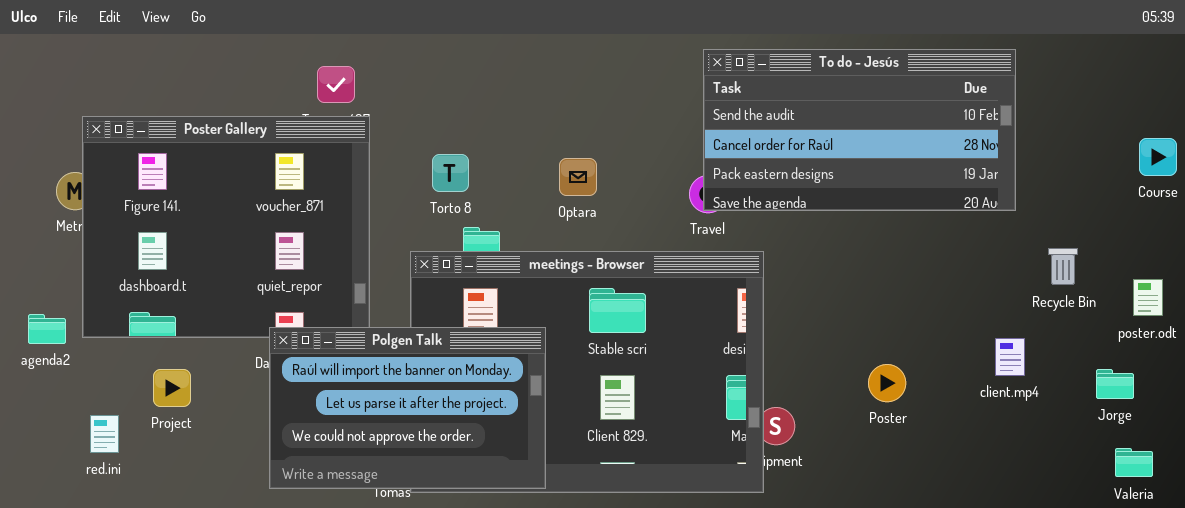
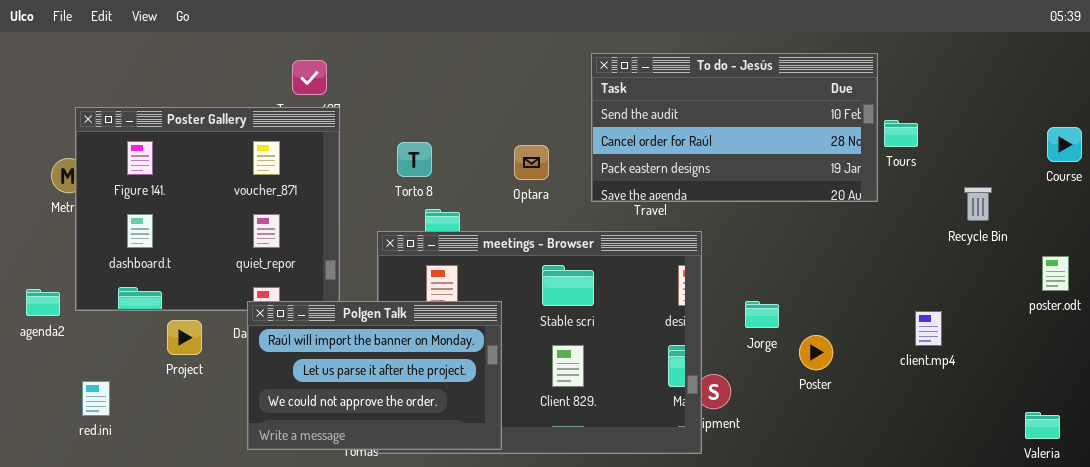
To do - Jesús: [703,49,1016,211] -> [591,53,878,202], moved
Recycle Bin: [1048,248,1078,285] -> [964,187,992,221], moved
Project: [153,369,191,407] -> [167,320,202,355], moved
Jorge: [1096,369,1134,399] -> [745,301,779,328], moved

